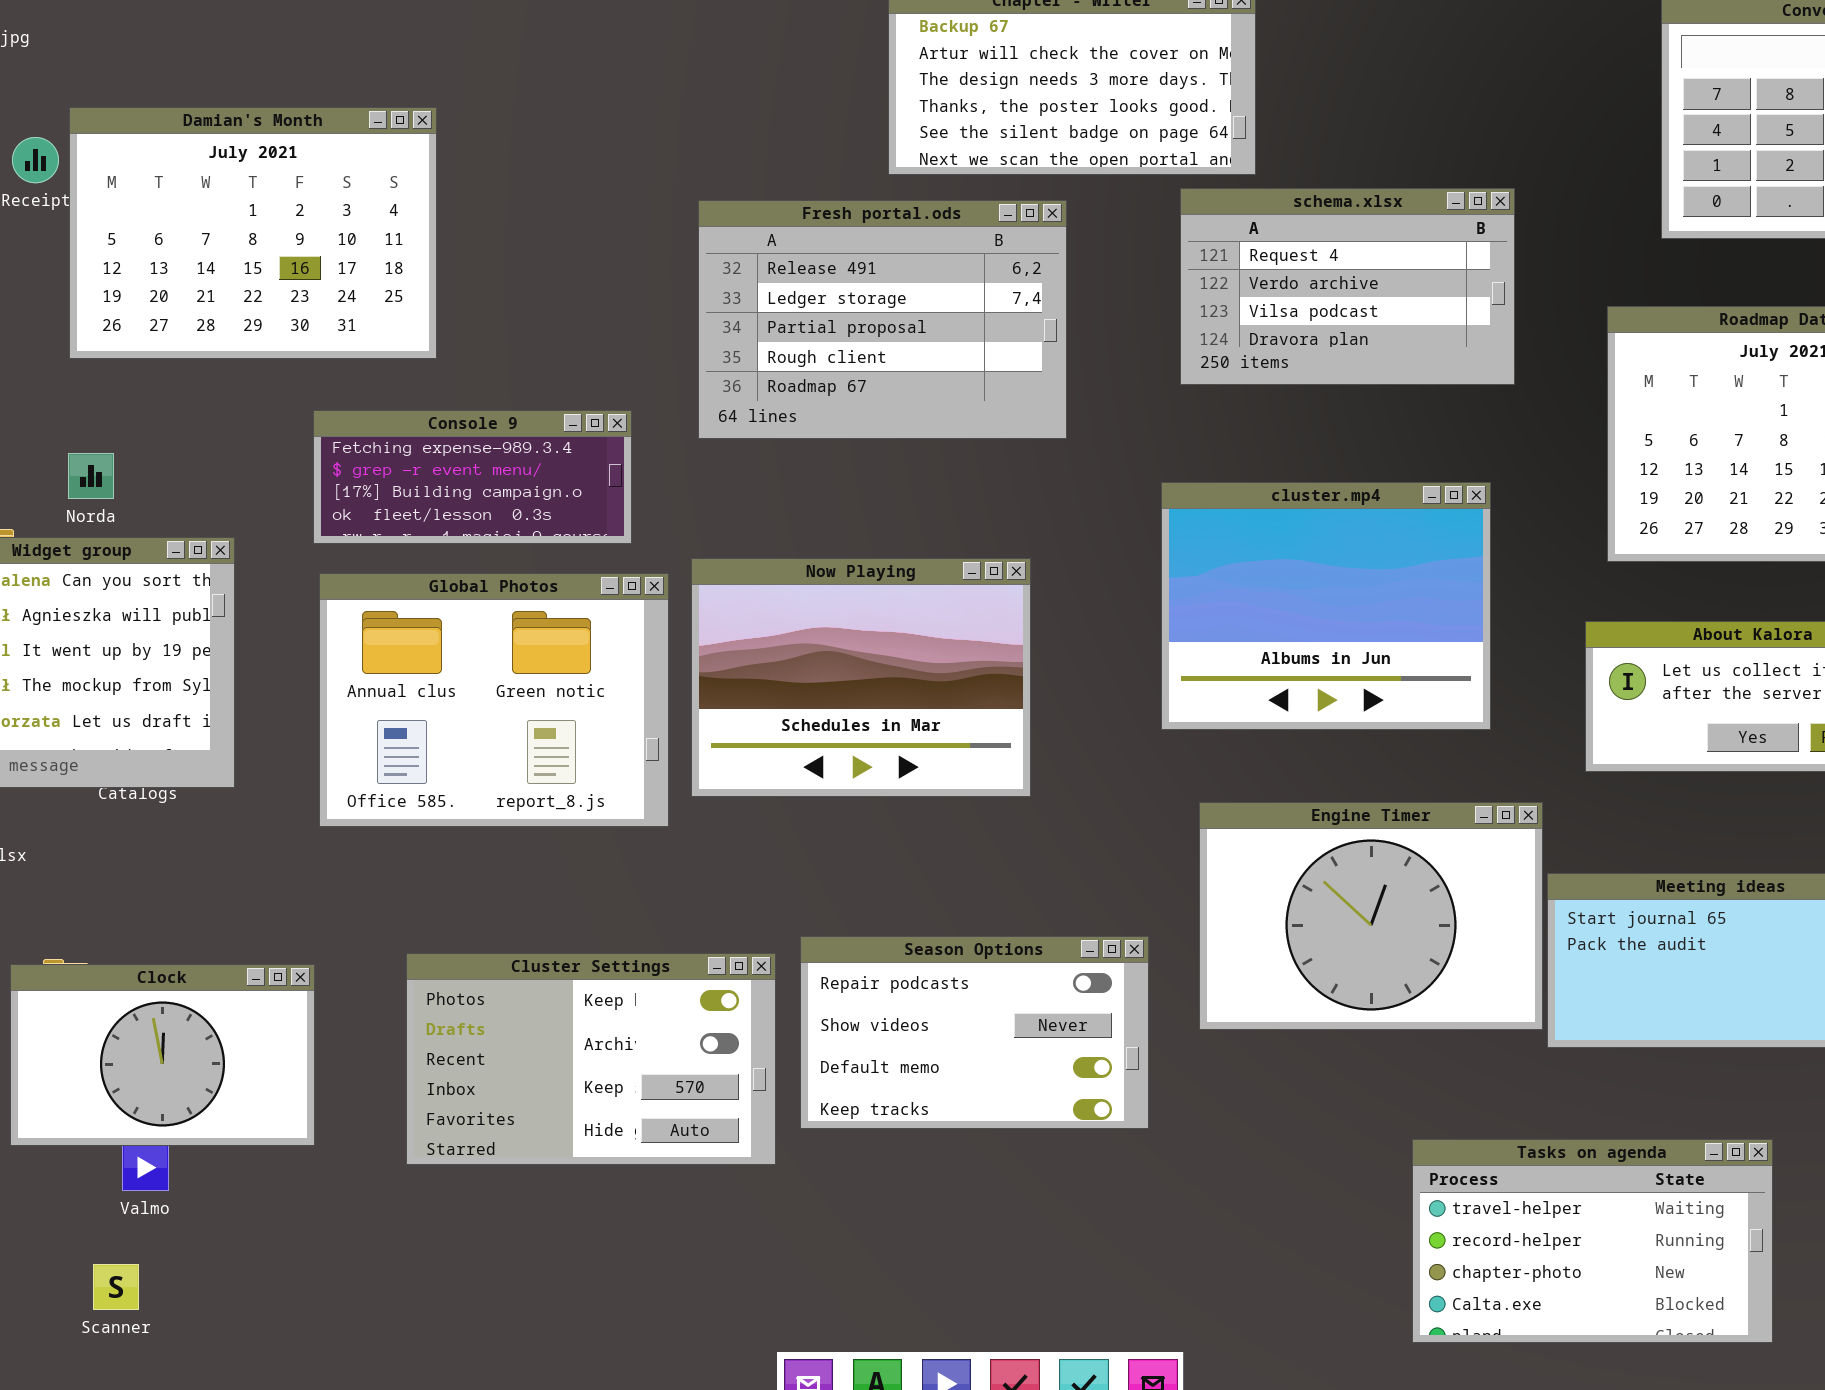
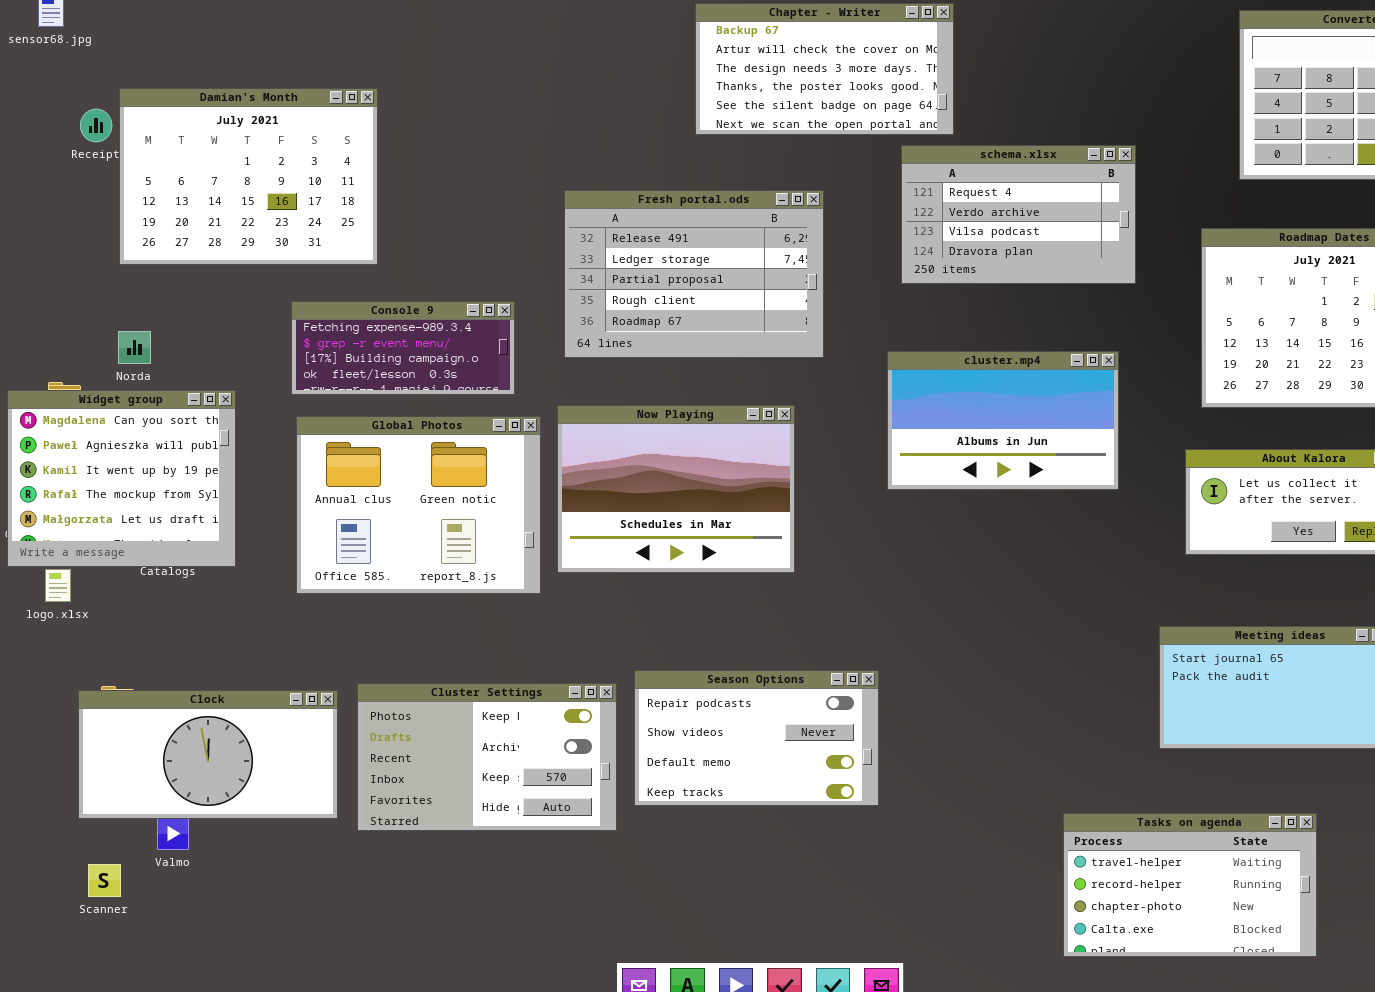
Fresh portal.ods: [698,200,1067,439] -> [564,190,824,358], moved
cluster.mp4: [1161,482,1491,730] -> [887,351,1119,490], resized
Engine Timer: [1199,802,1543,1030] -> none, closed
Clock: [10,964,315,1146] -> [78,690,338,819], resized
Scanner: [93,1264,139,1310] -> [88,864,121,897], moved

